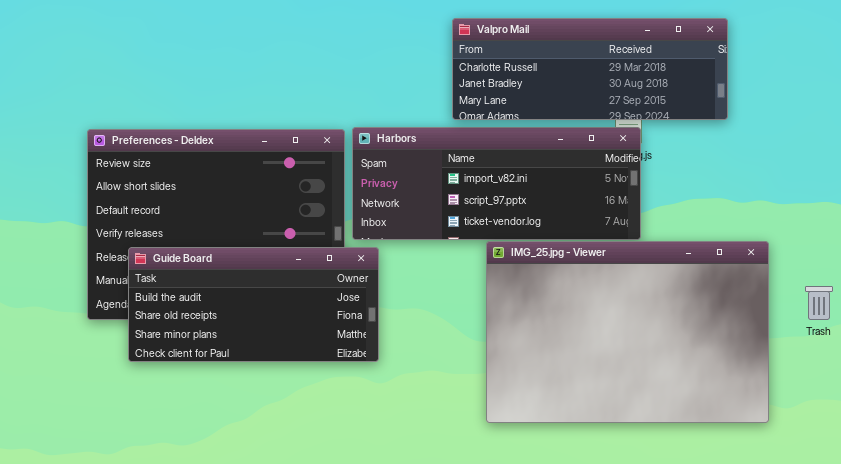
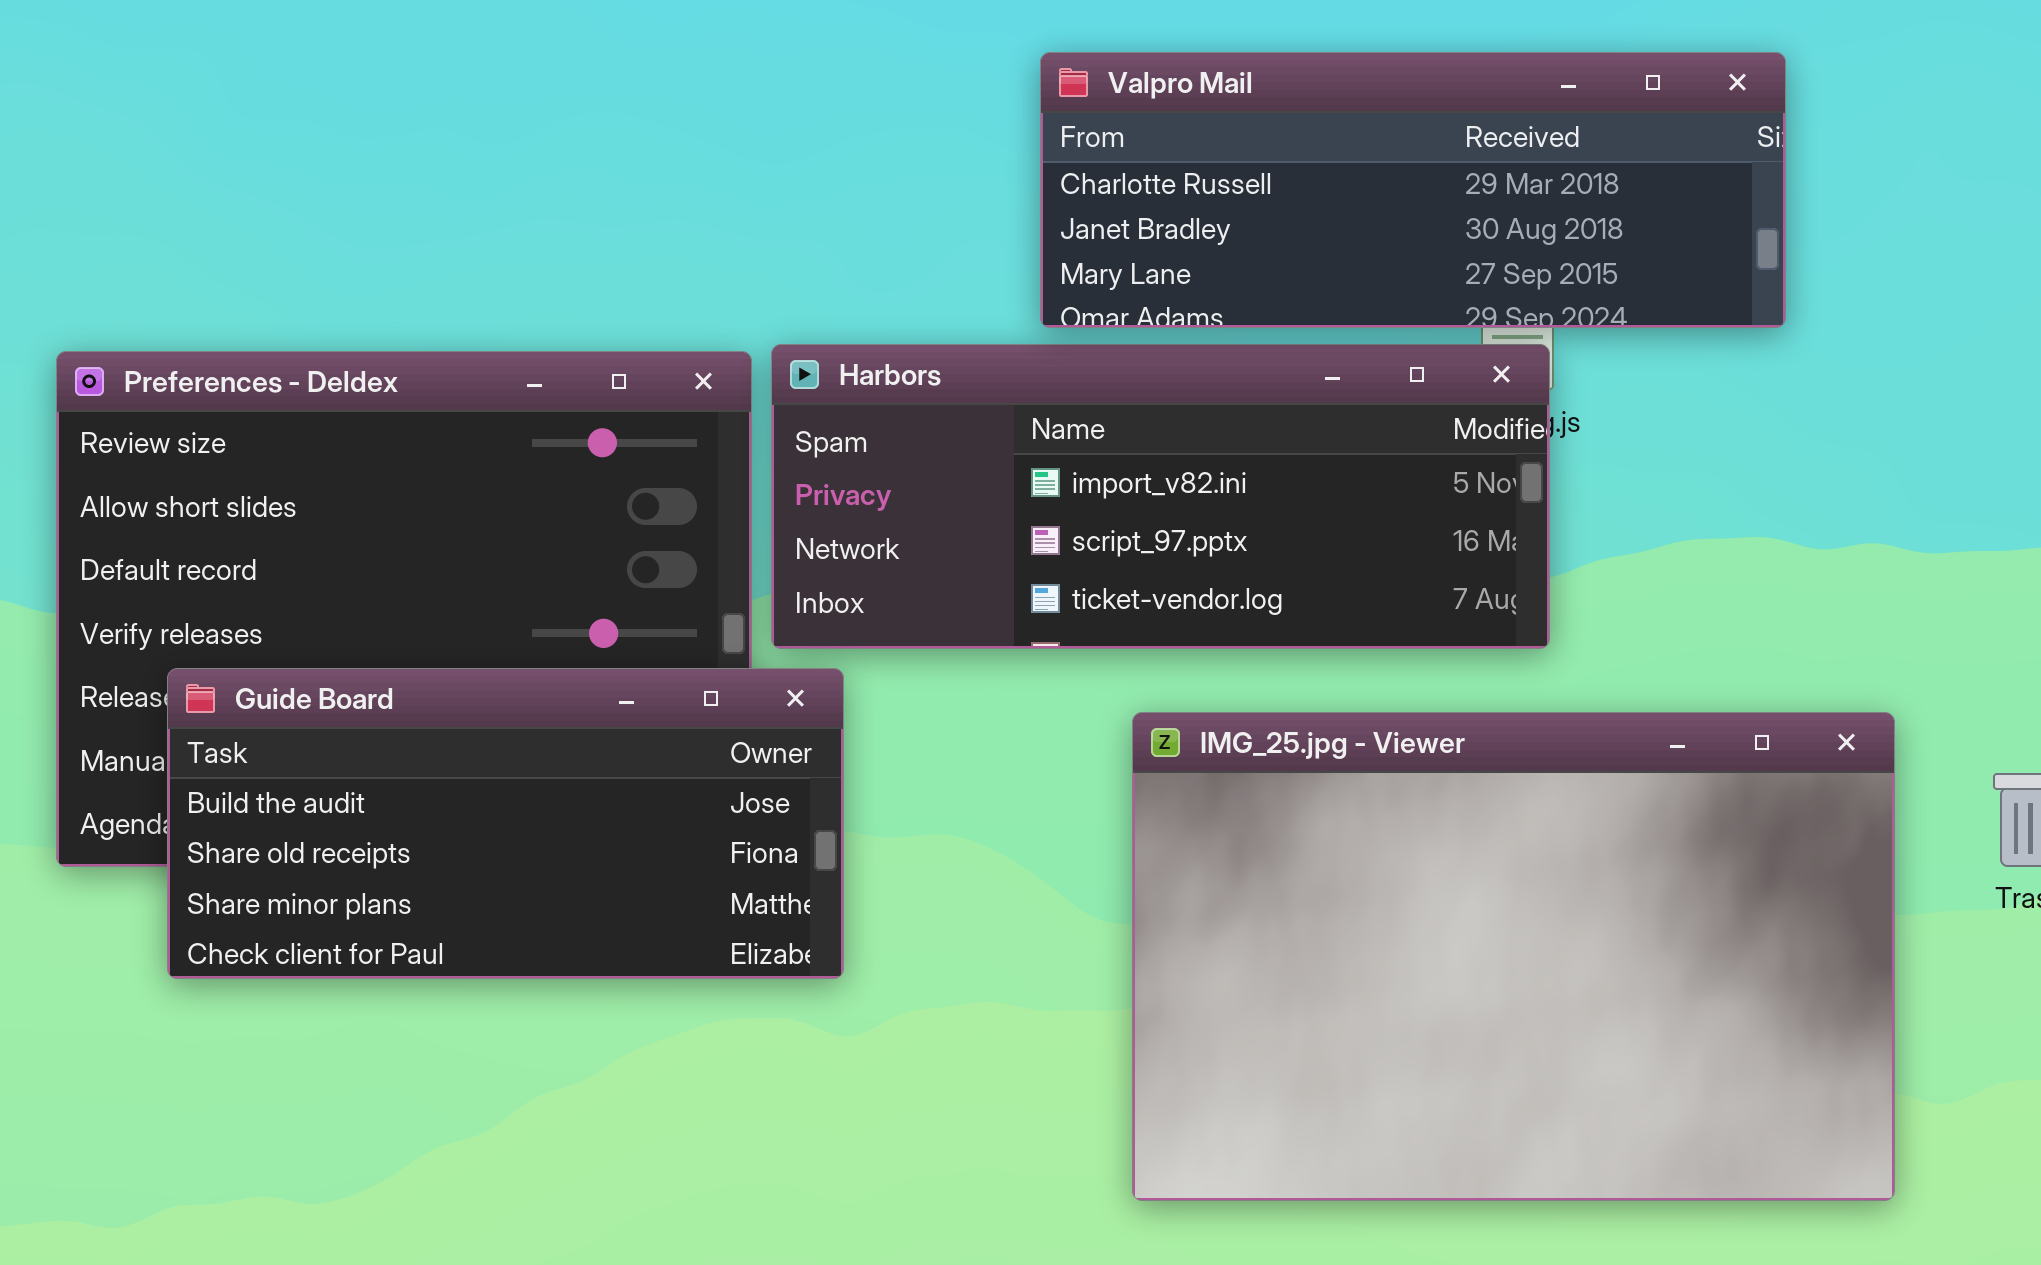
IMG_25.jpg - Viewer: [486,241,769,423] -> [1132,712,1895,1201], moved

